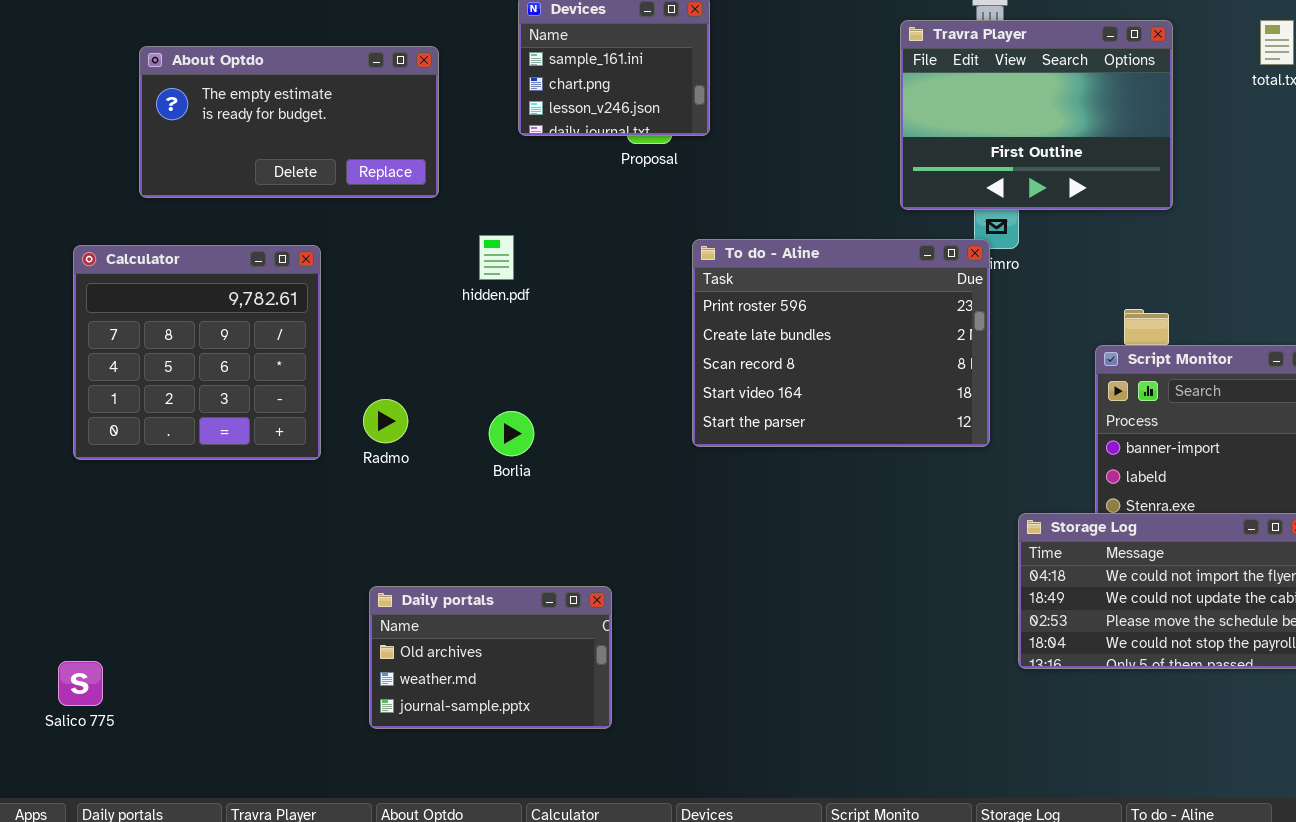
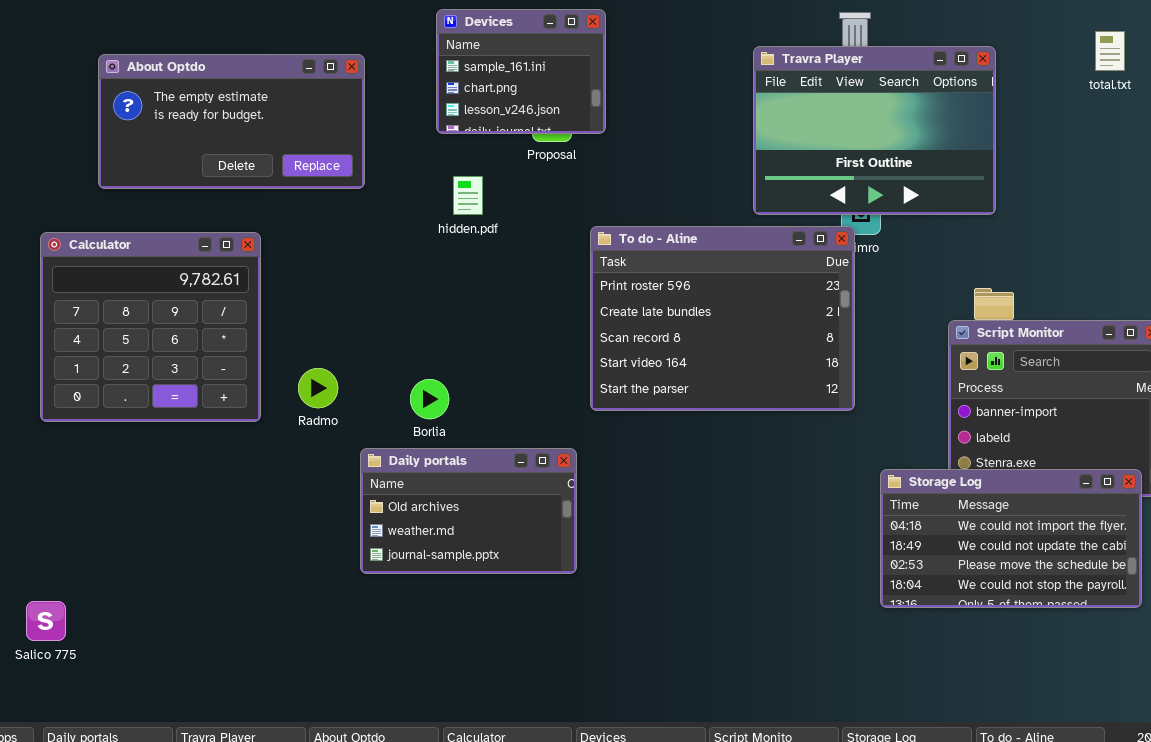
Travra Player: [900,20,1173,210] -> [753,46,996,215], moved
hidden.pdf: [479,235,514,280] -> [453,176,483,215], moved
Daily portals: [369,586,612,729] -> [360,448,577,574], moved

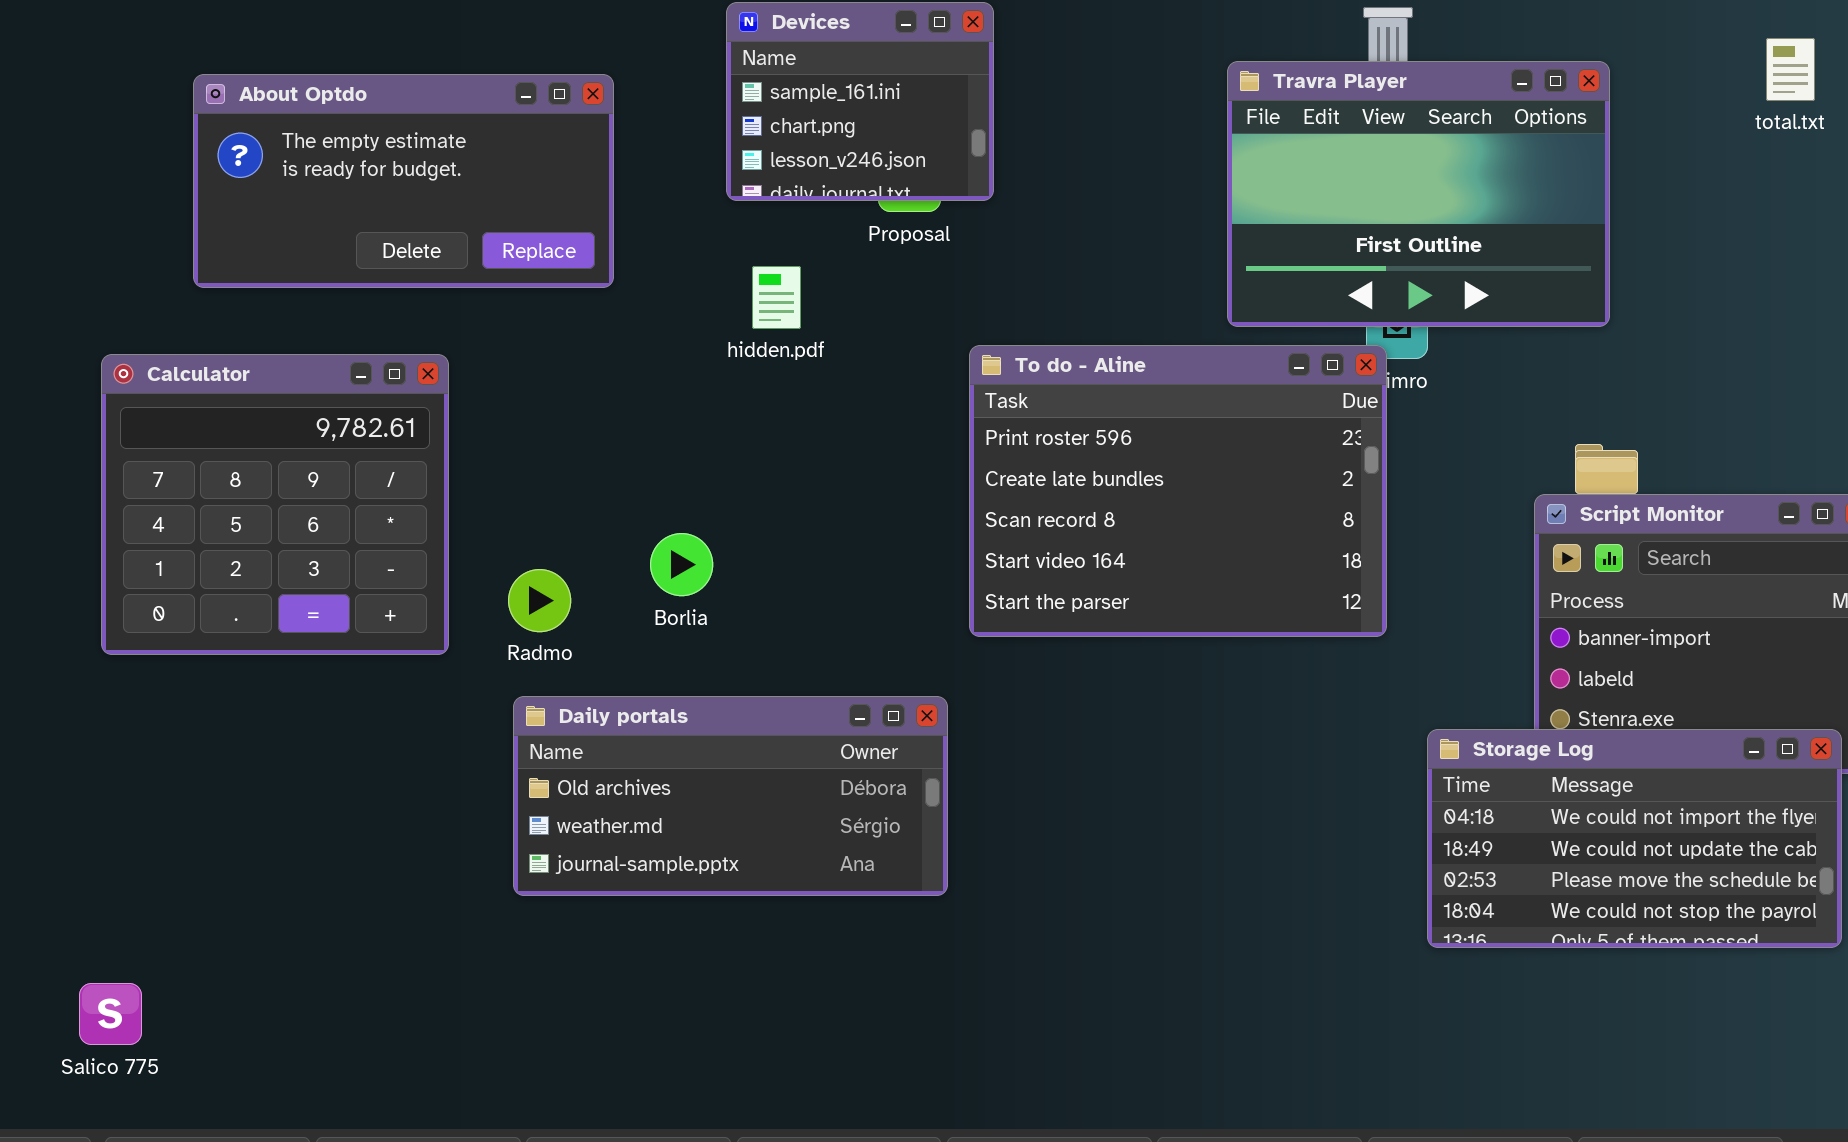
Borlia: [410,379,449,419] -> [650,533,713,596], moved
Daily portals: [360,448,577,574] -> [513,696,948,896], resized
Salico 775: [26,601,66,641] -> [79,983,142,1045], moved

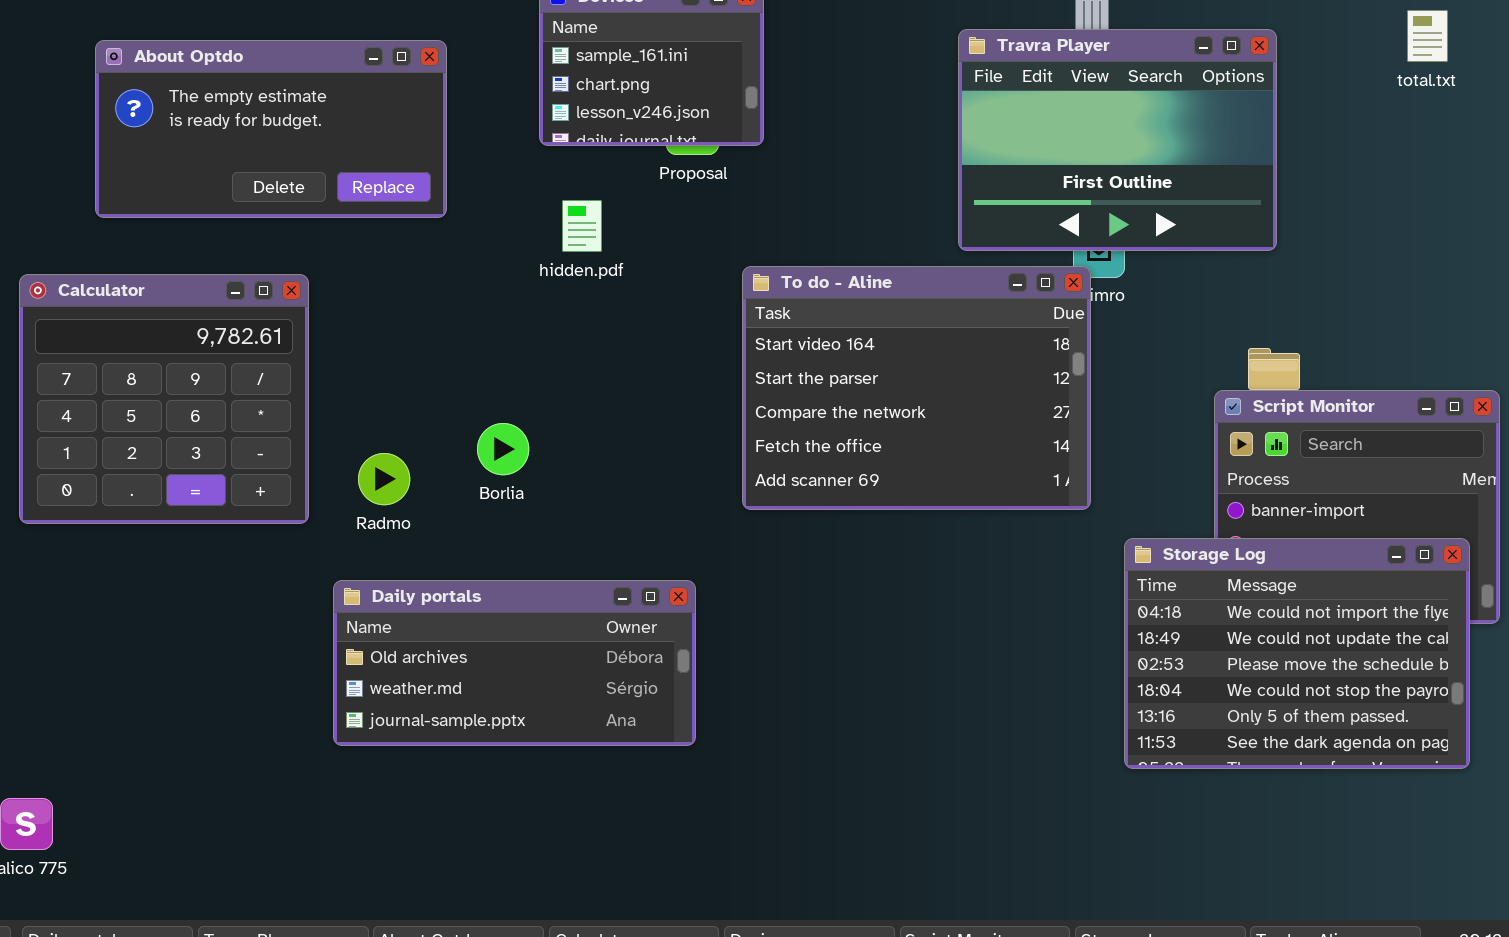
To do - Aline: [969,345,1387,637] -> [742,266,1091,510], scrolled down 3 rows
Daily portals: [513,696,948,896] -> [333,580,696,746], moved
Storage Log: [1427,729,1842,948] -> [1124,538,1470,769], resized

